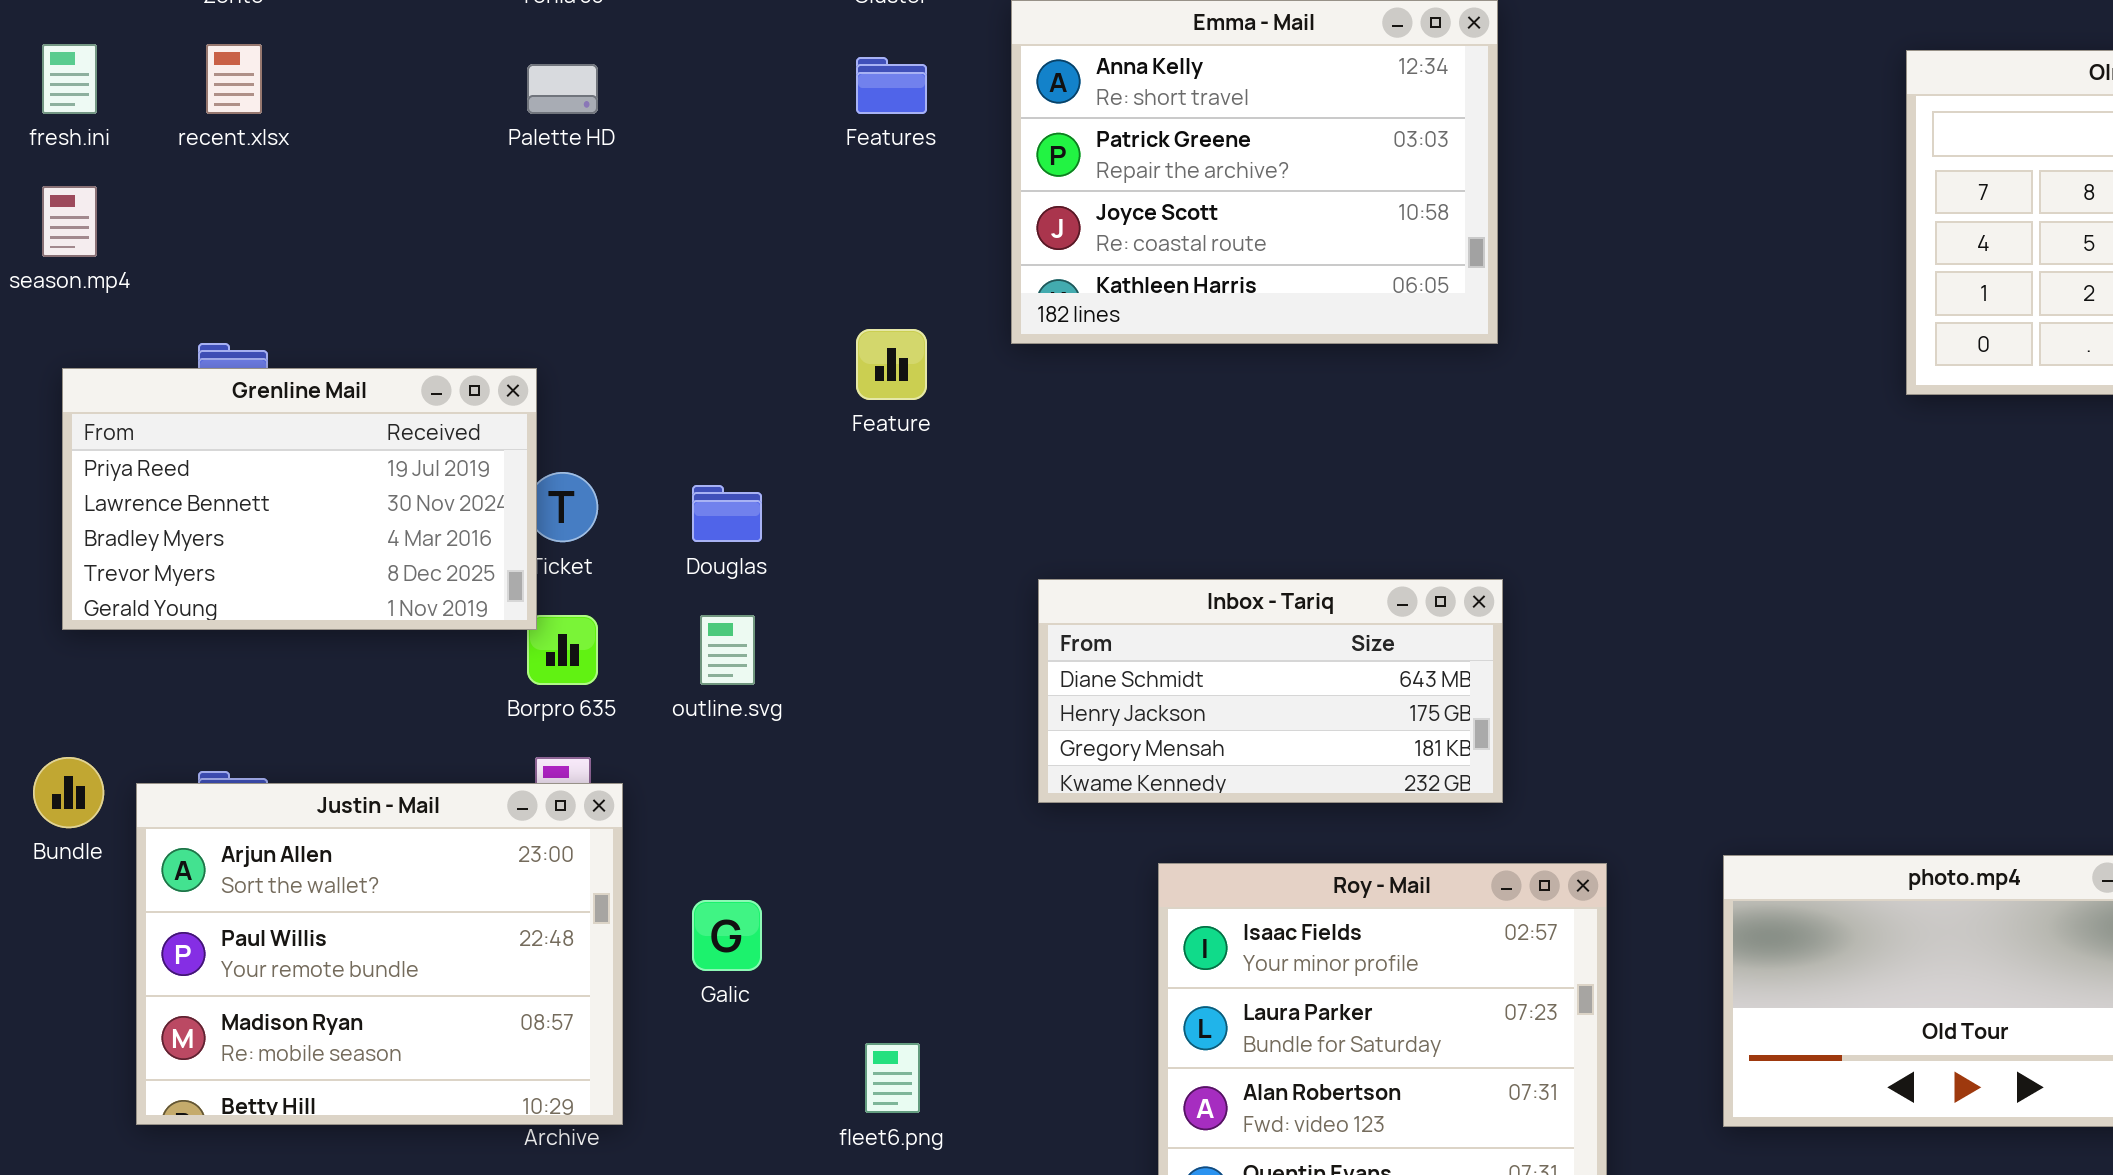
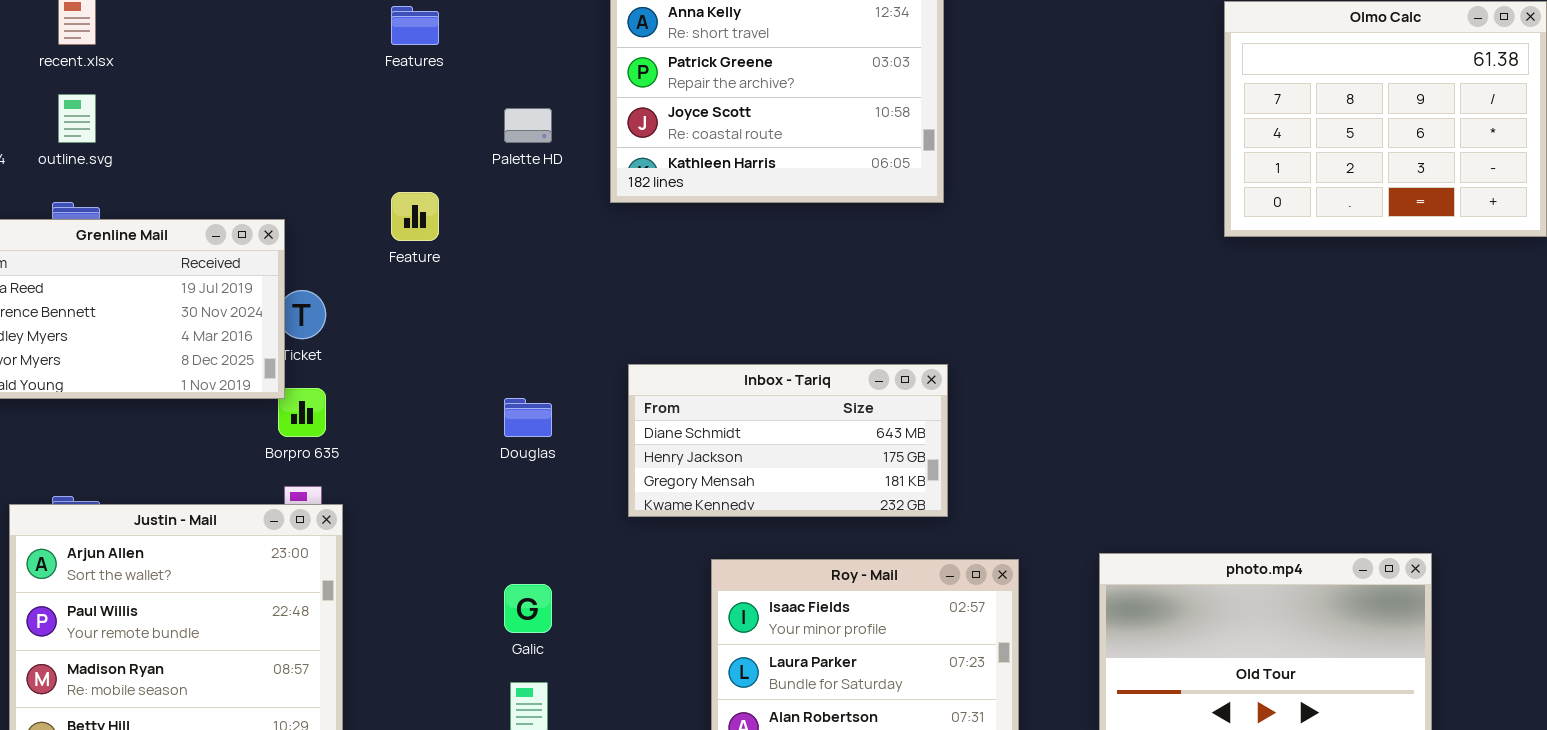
Features: [856,57,927,114] -> [391,6,439,45], moved
Palette HD: [527,64,598,114] -> [504,108,552,143], moved
Feature: [856,329,927,400] -> [391,192,439,241], moved
Douglas: [692,485,762,542] -> [504,398,552,437], moved
outline.svg: [700,615,755,685] -> [58,94,96,143], moved
Galic: [692,900,762,971] -> [504,584,552,633], moved

